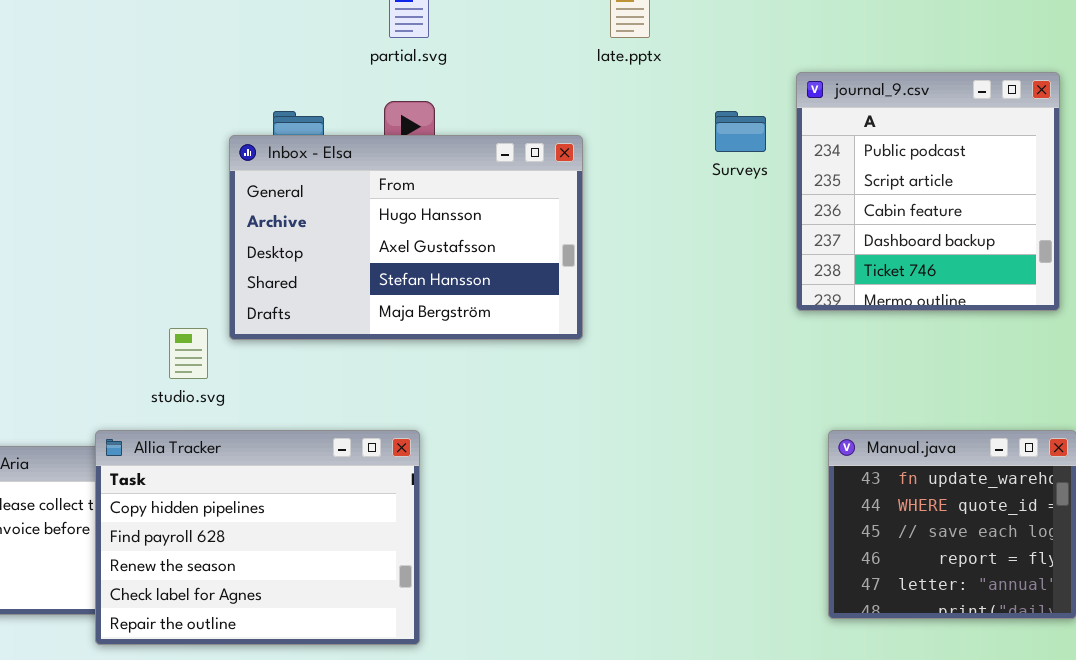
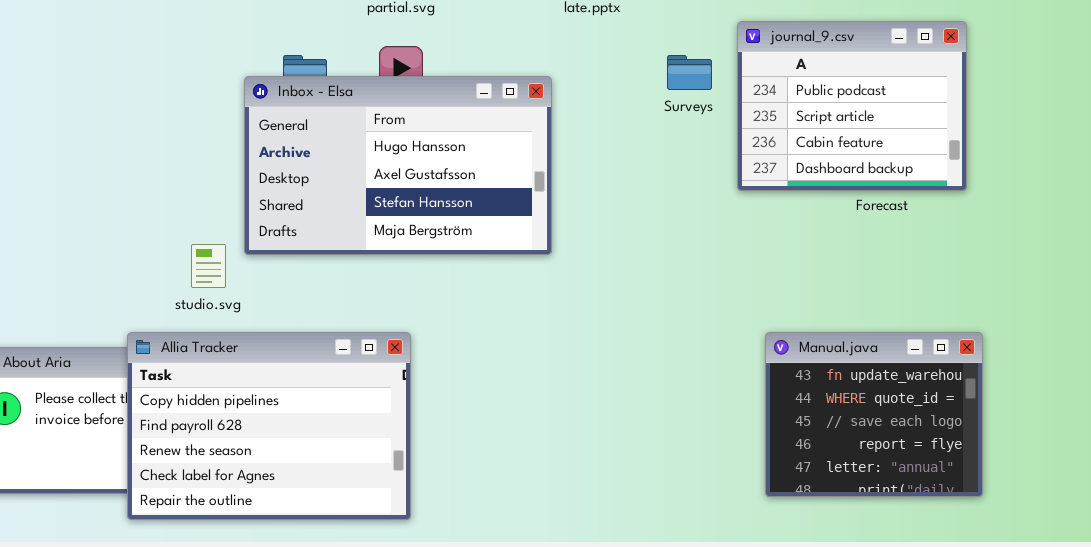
journal_9.csv: [796,72,1060,311] -> [737,21,967,191], resized

